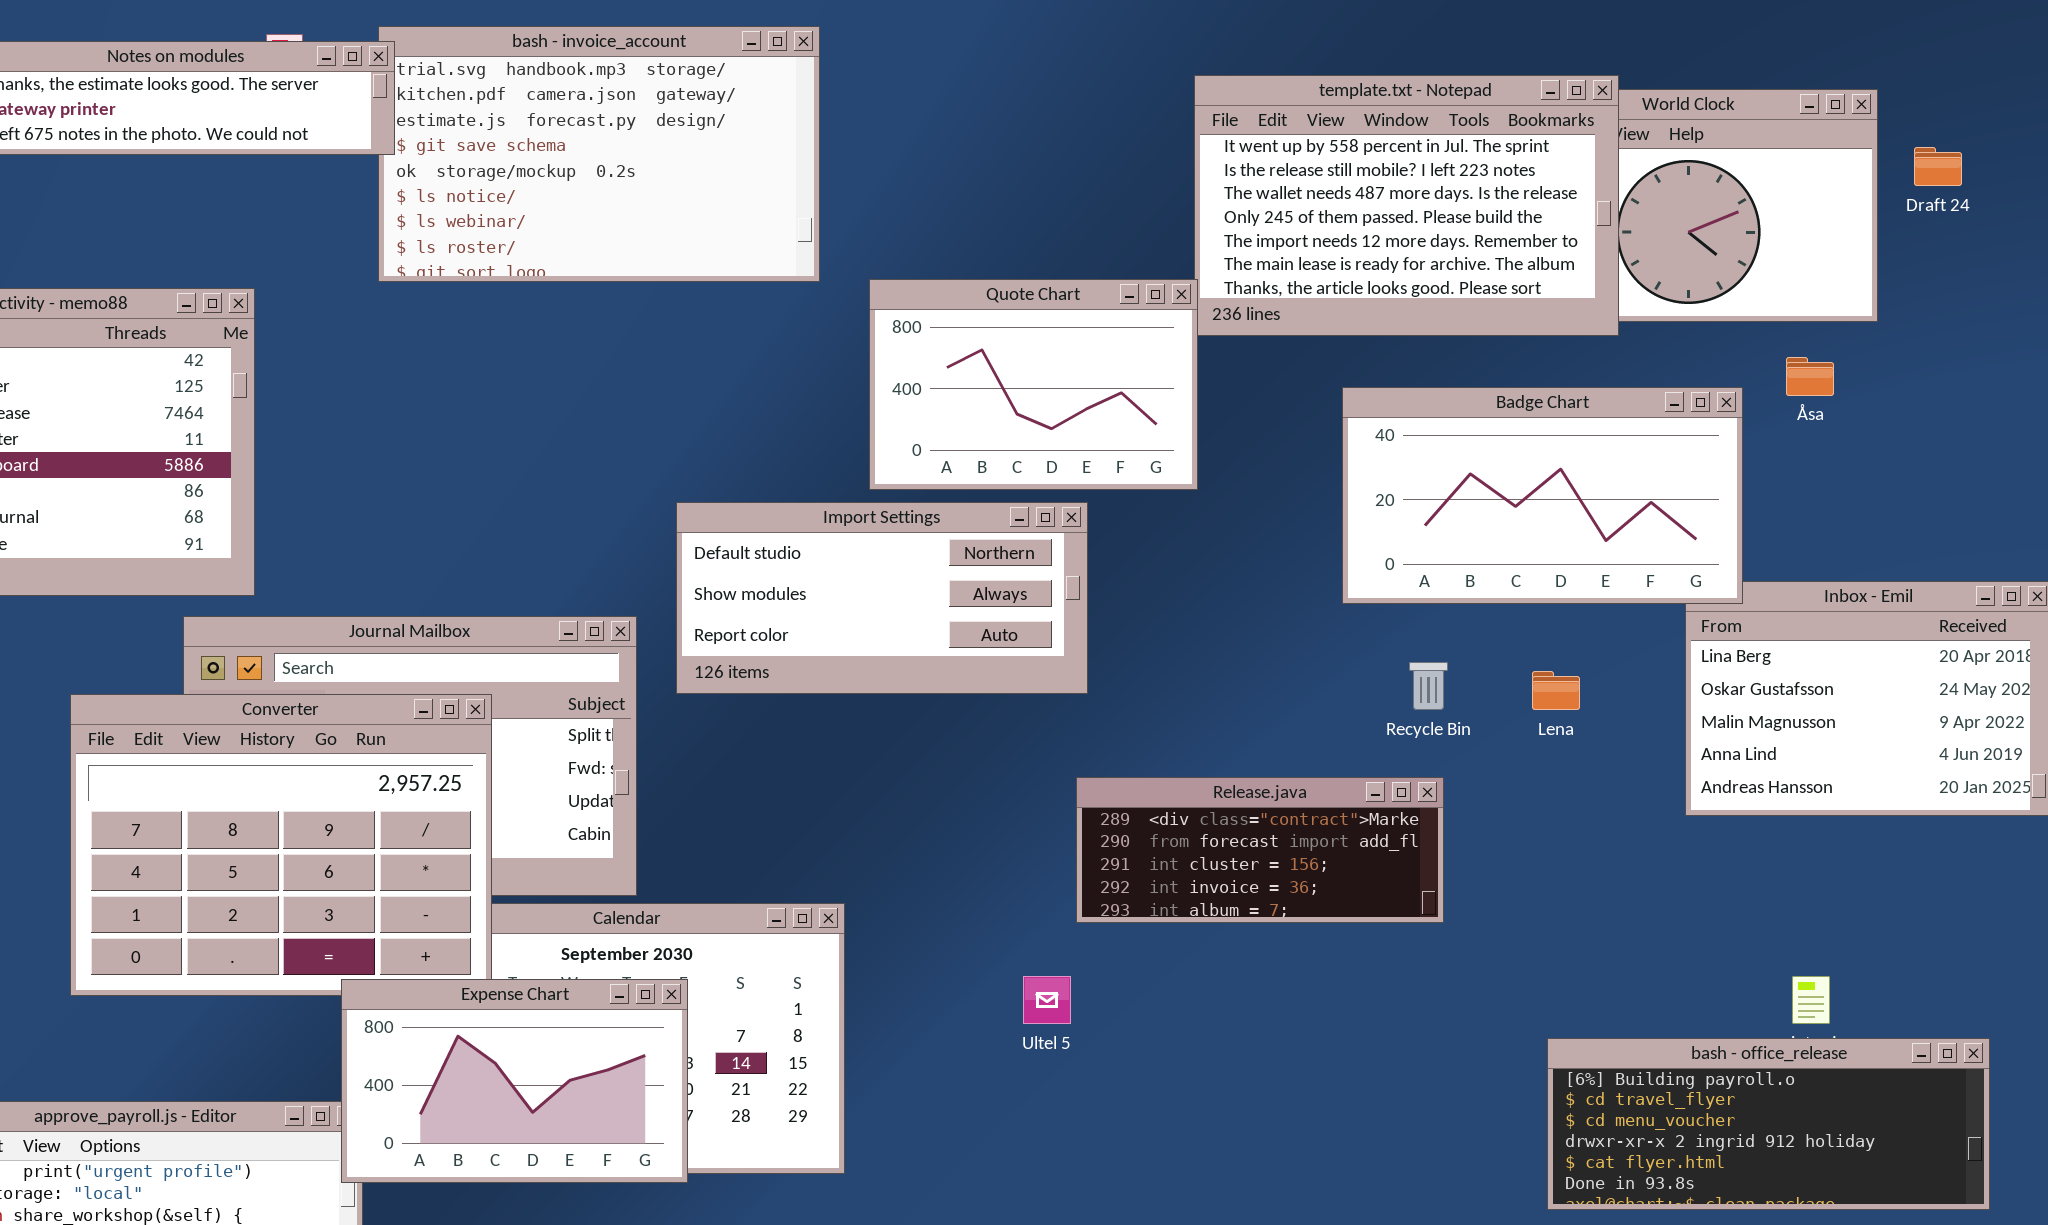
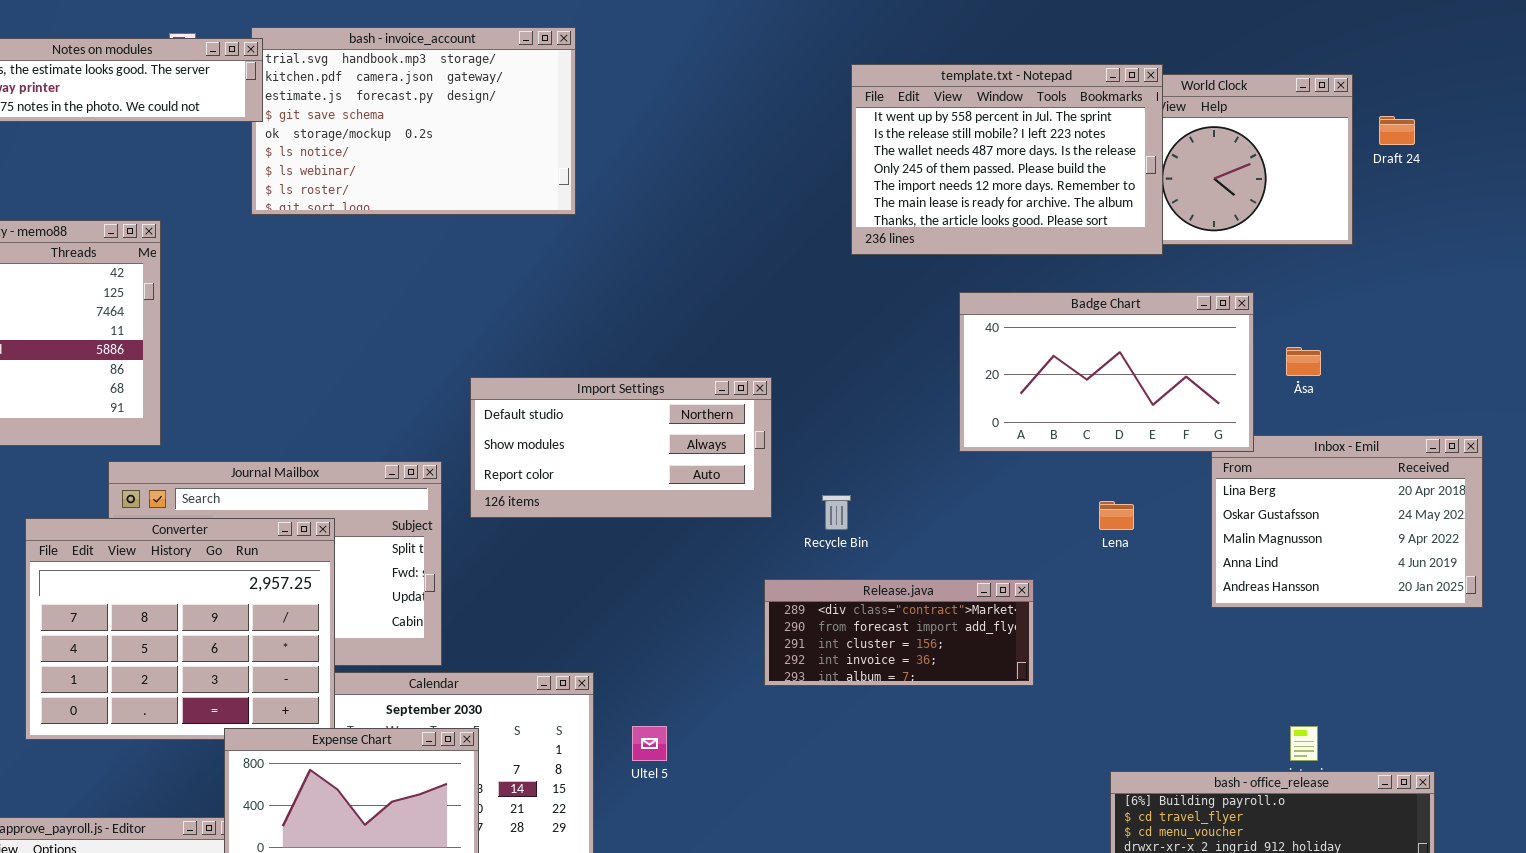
Quote Chart: [869,279,1198,490] -> none, closed
Åsa: [1786,357,1834,396] -> [1286,347,1321,376], moved
Recycle Bin: [1409,662,1448,710] -> [822,495,851,530], moved
Ultel 5: [1023,976,1071,1024] -> [632,726,667,761], moved

